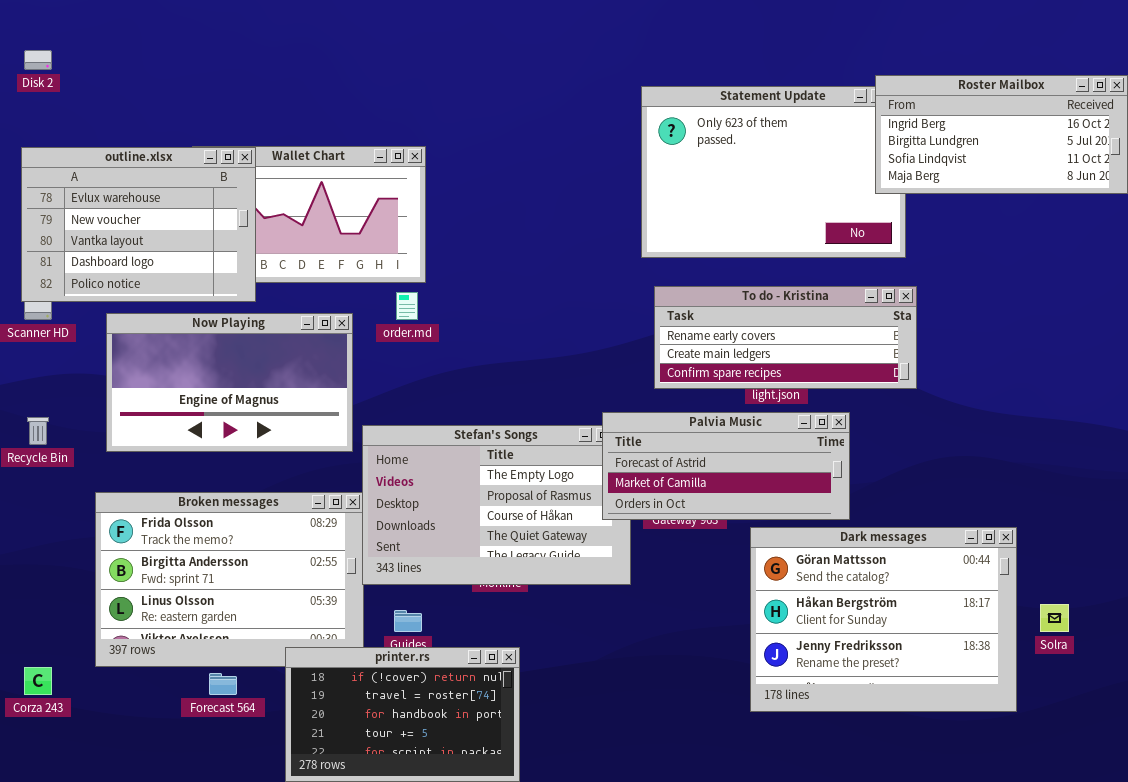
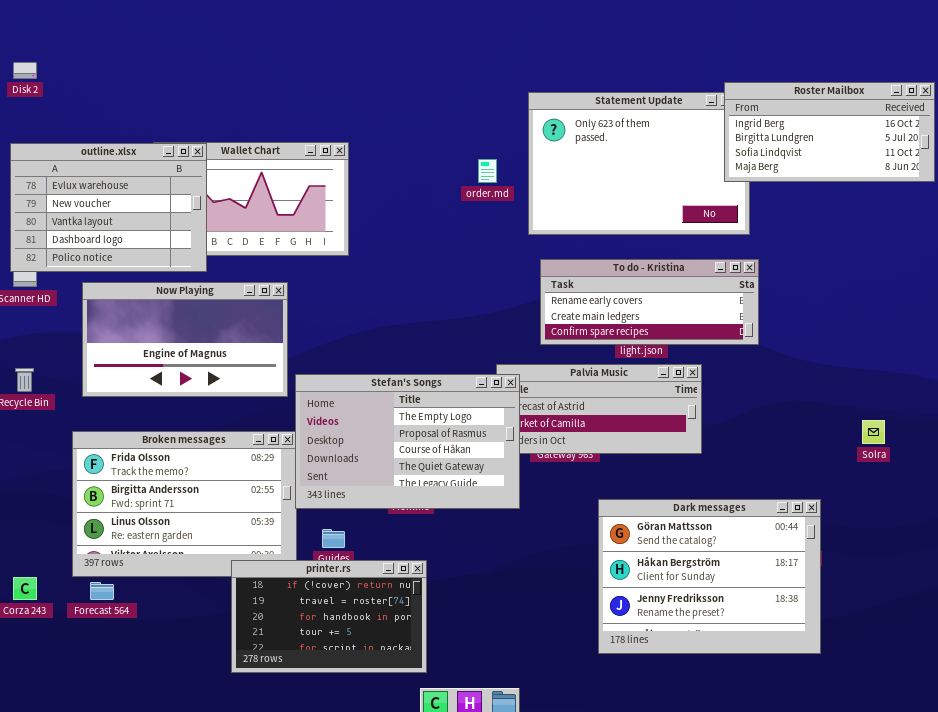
order.md: [396,292,418,320] -> [478,159,497,183], moved
Stefan's Songs: [362,425,631,585] -> [295,374,520,509], raised
Dark messages: [750,527,1017,712] -> [598,499,821,654], moved
Solra: [1040,604,1069,632] -> [862,420,885,444], moved
Forecast 564: [209,673,237,695] -> [90,582,114,600], moved

